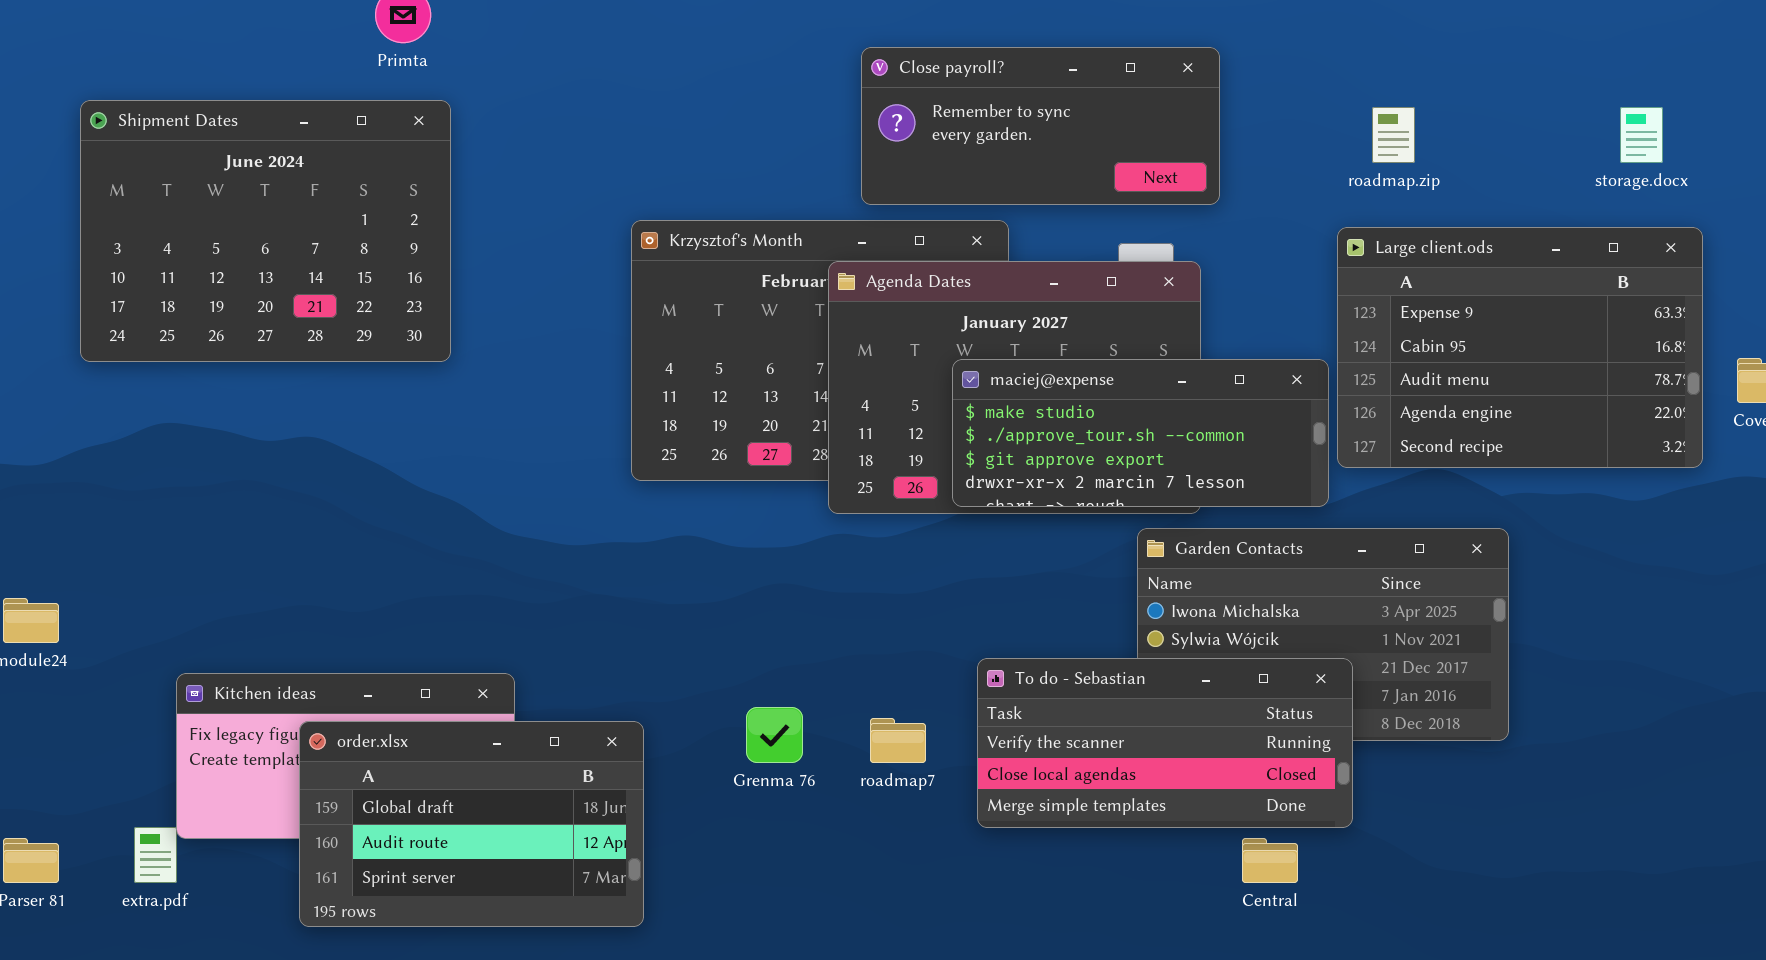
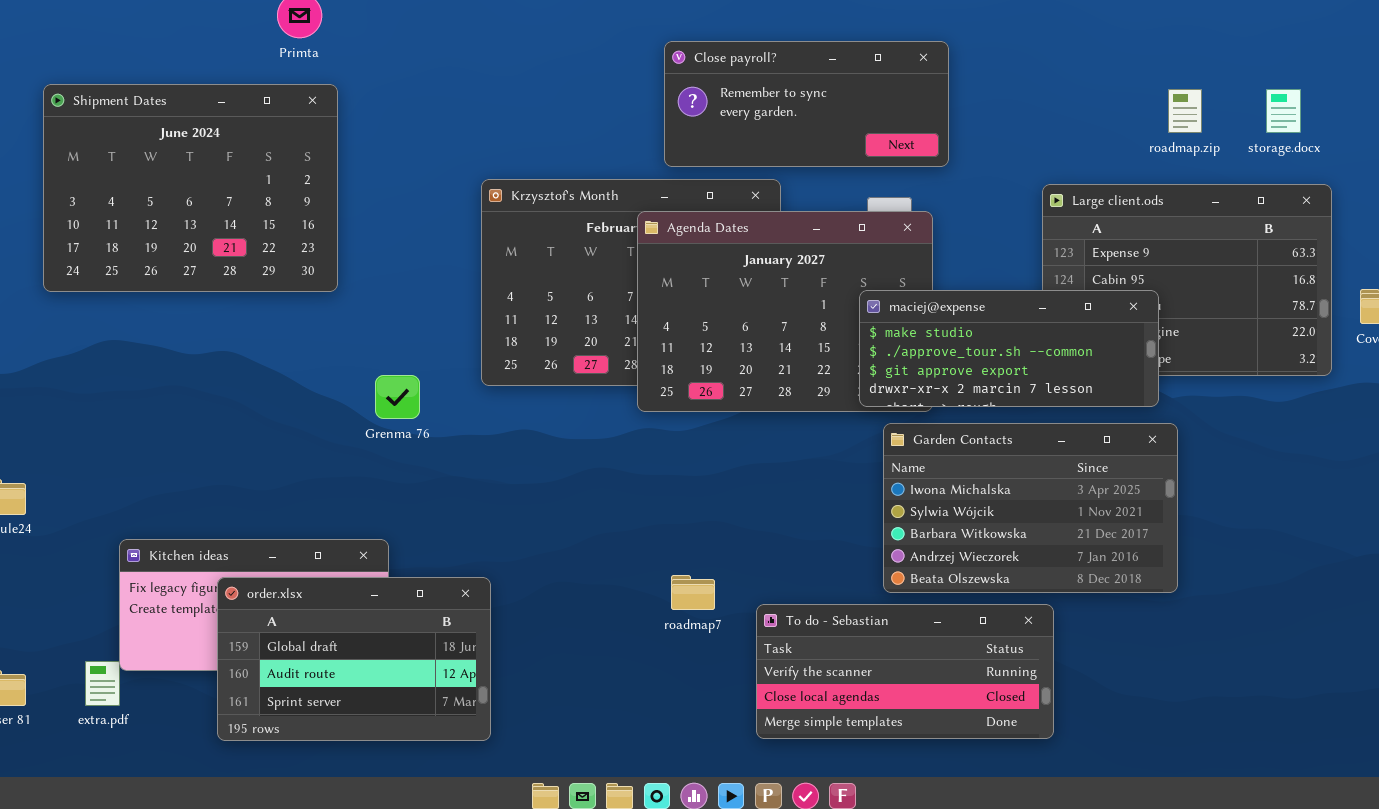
roadmap.zip: [1372,107,1415,163] -> [1168,89,1202,133], moved
maciej@expense: [952,359,1329,507] -> [859,290,1159,407], moved
To do - Sebastian: [977,658,1353,828] -> [756,604,1054,739], moved
Grenma 76: [746,707,803,763] -> [375,375,420,419], moved

